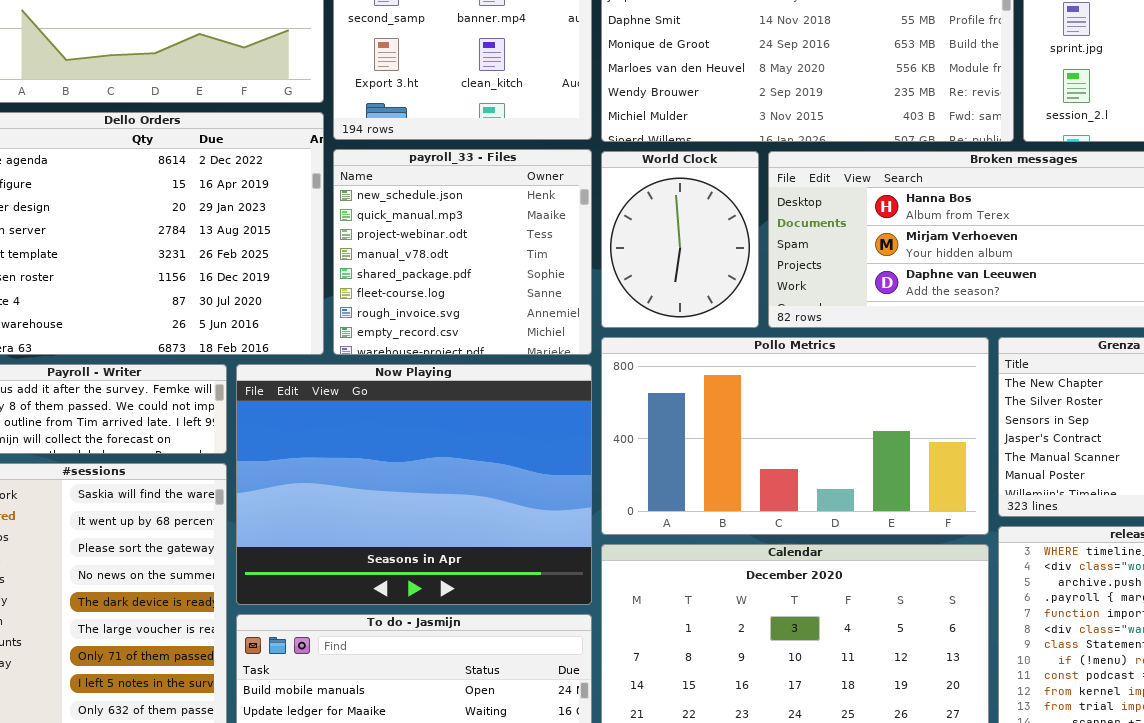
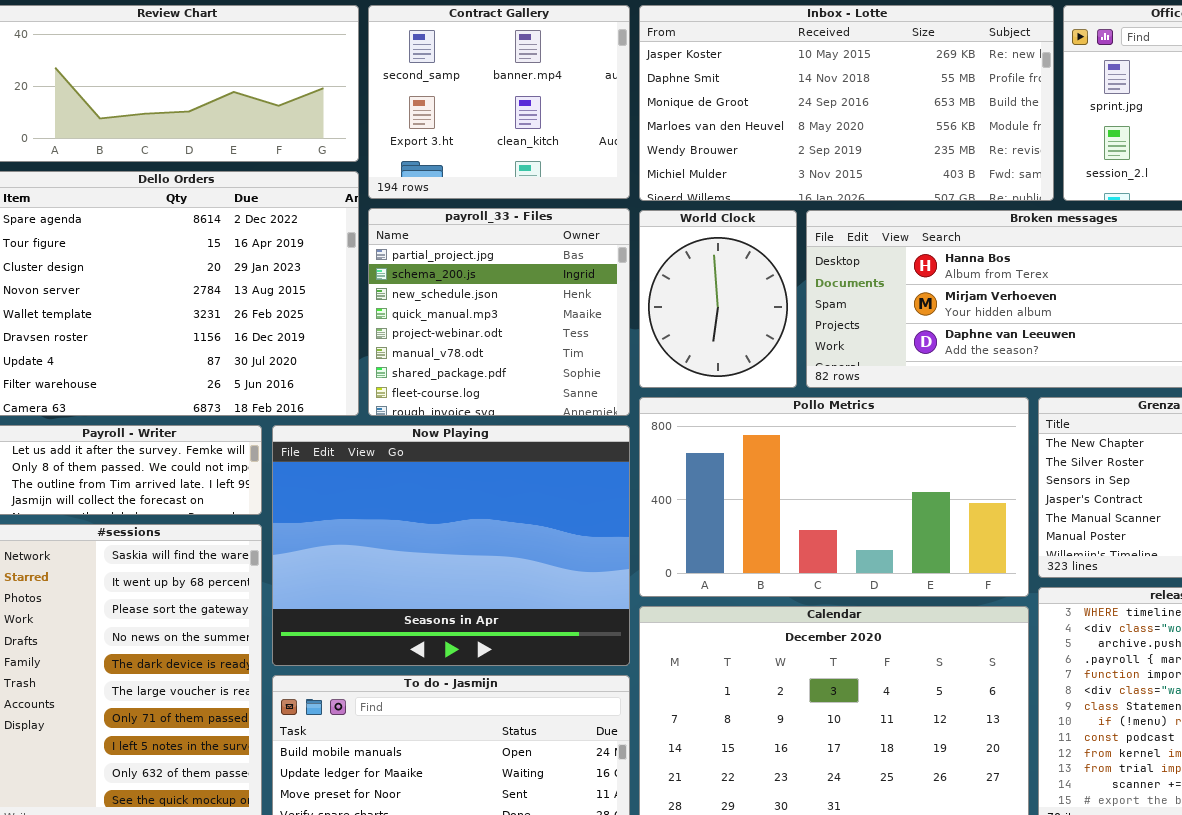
payroll_33 - Files: [333,149,592,355] -> [368,208,630,416], scrolled up 2 rows

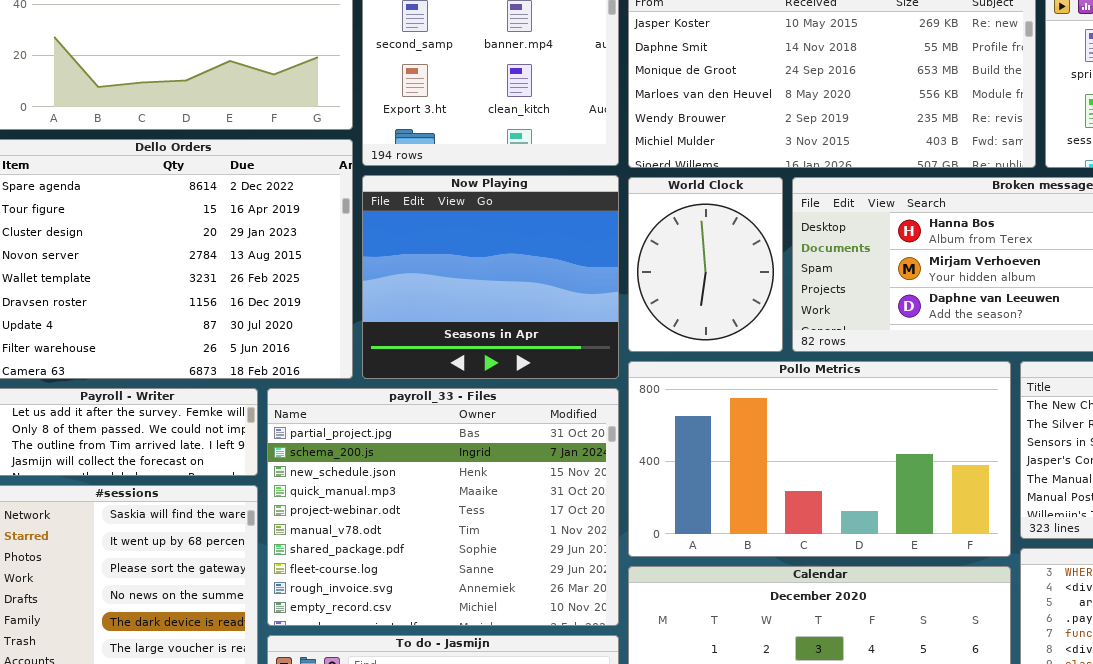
payroll_33 - Files: [368,208,630,416] -> [267,388,619,626], moved, resized
Now Playing: [272,425,630,666] -> [362,175,619,379], moved, resized

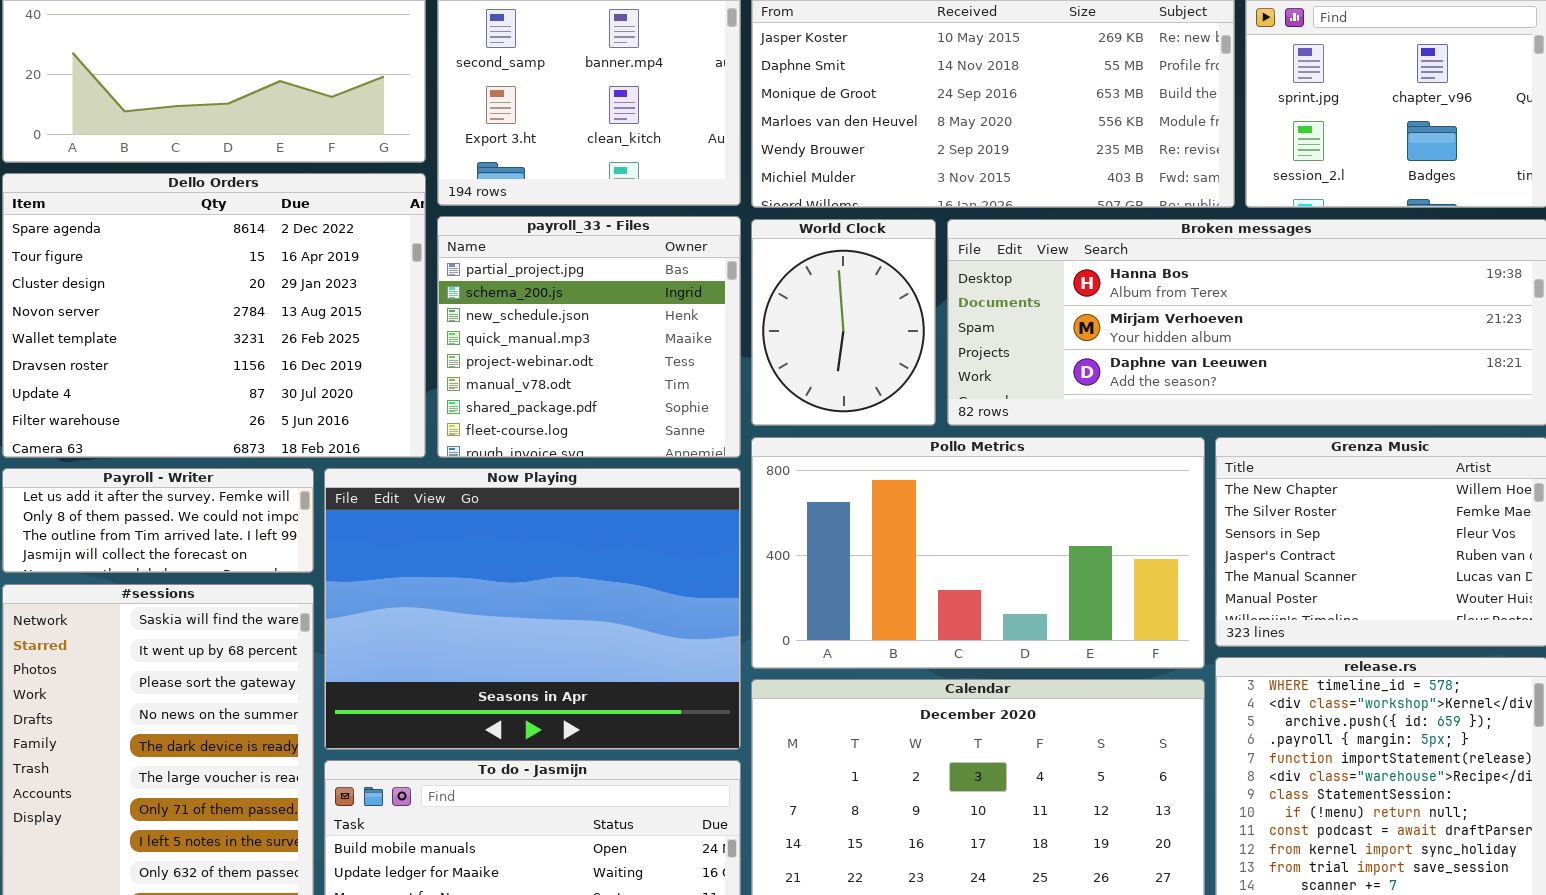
Now Playing: [362,175,619,379] -> [324,468,741,750], moved, resized
payroll_33 - Files: [267,388,619,626] -> [437,216,741,458], moved, resized

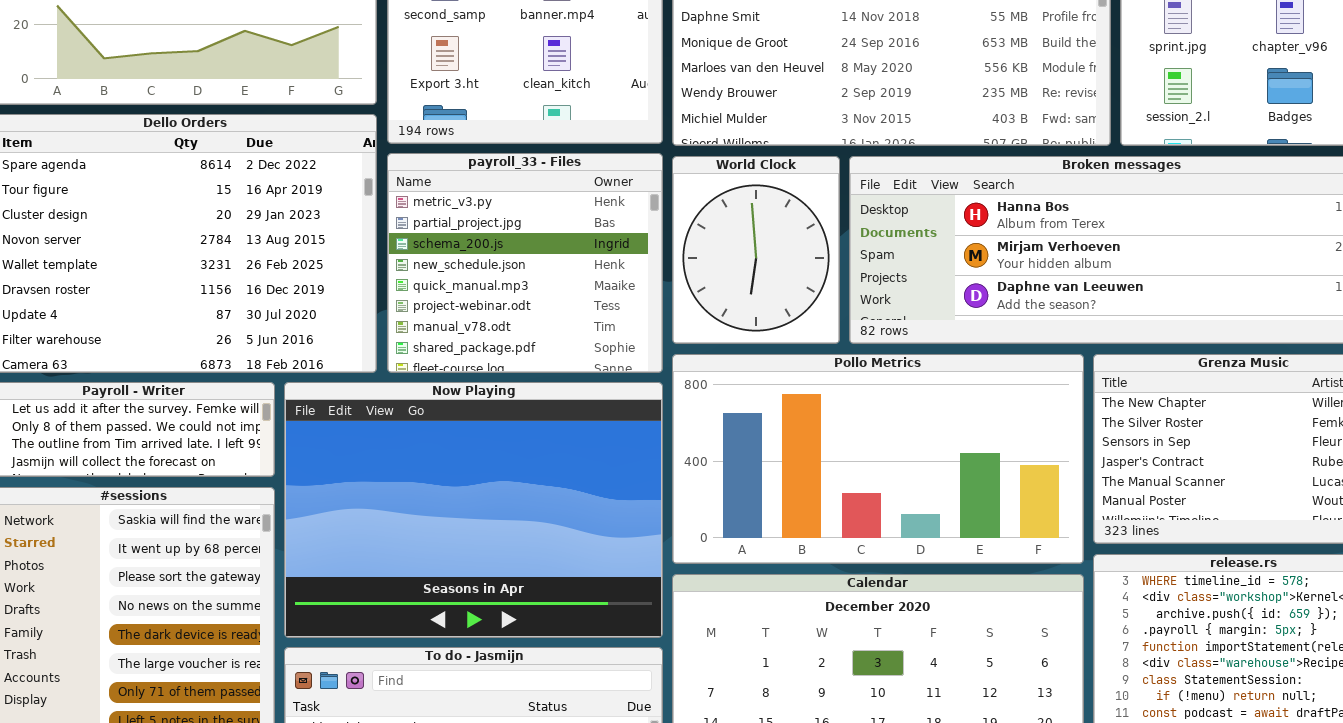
payroll_33 - Files: [437,216,741,458] -> [387,153,663,373], scrolled up 1 row

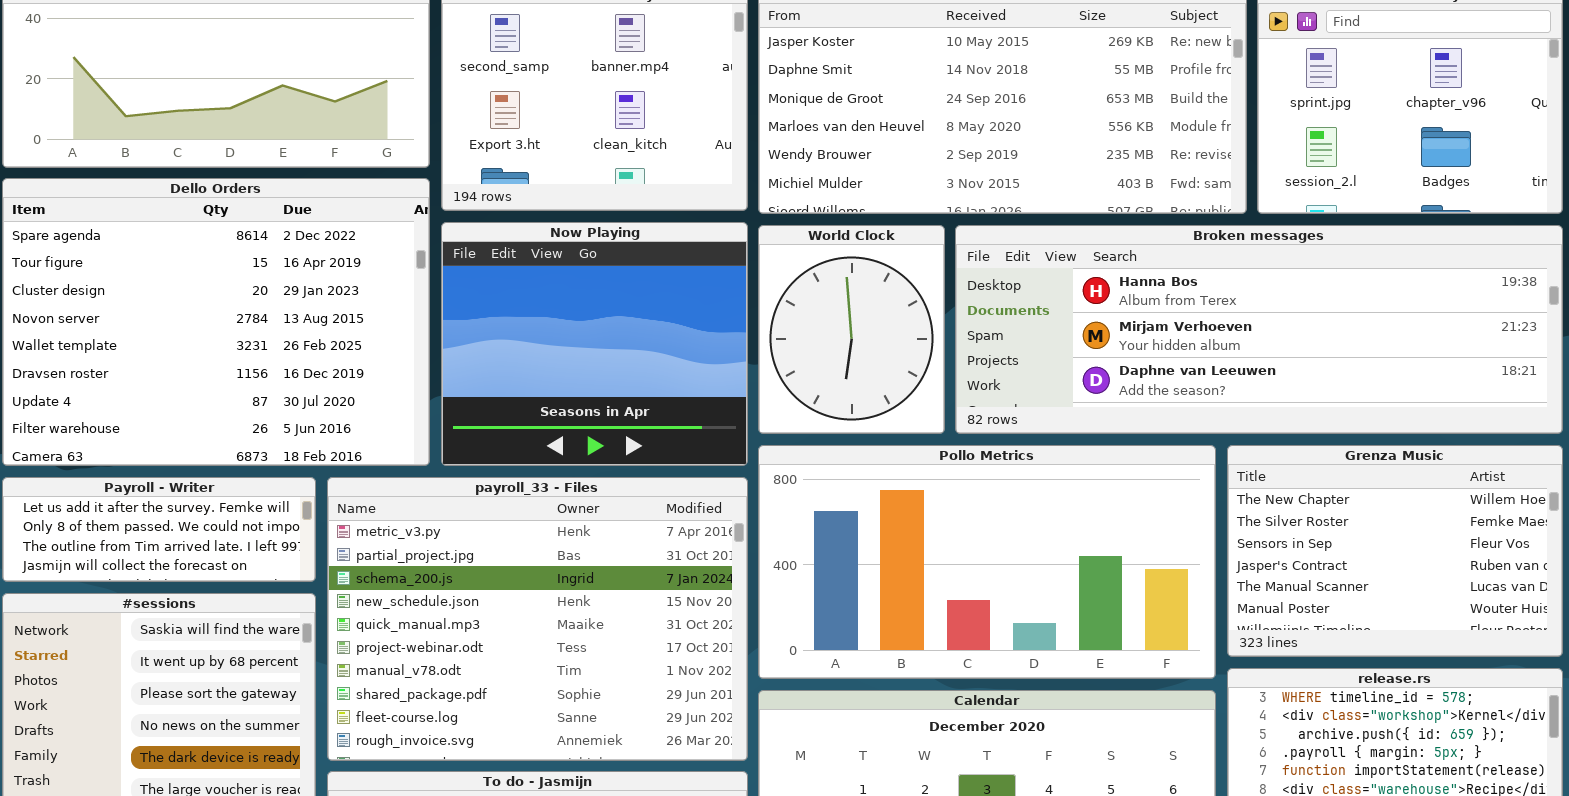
payroll_33 - Files: [387,153,663,373] -> [327,477,748,761], moved, resized
Now Playing: [284,382,663,638] -> [441,222,748,466], moved, resized

